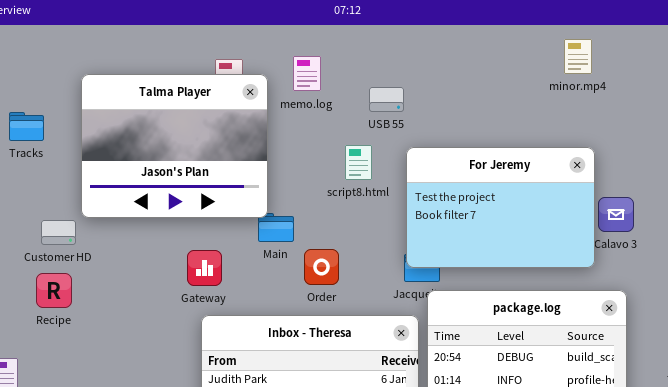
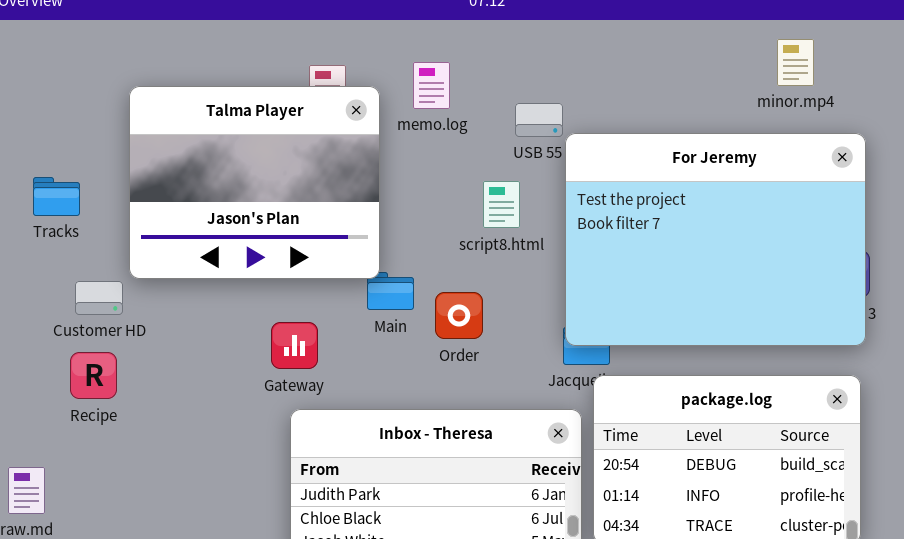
Tracks: [9,112,44,141] -> [33,177,80,216], moved
For Jeremy: [406,147,595,268] -> [565,133,866,346], resized
Order: [304,249,339,285] -> [435,292,483,339], moved

